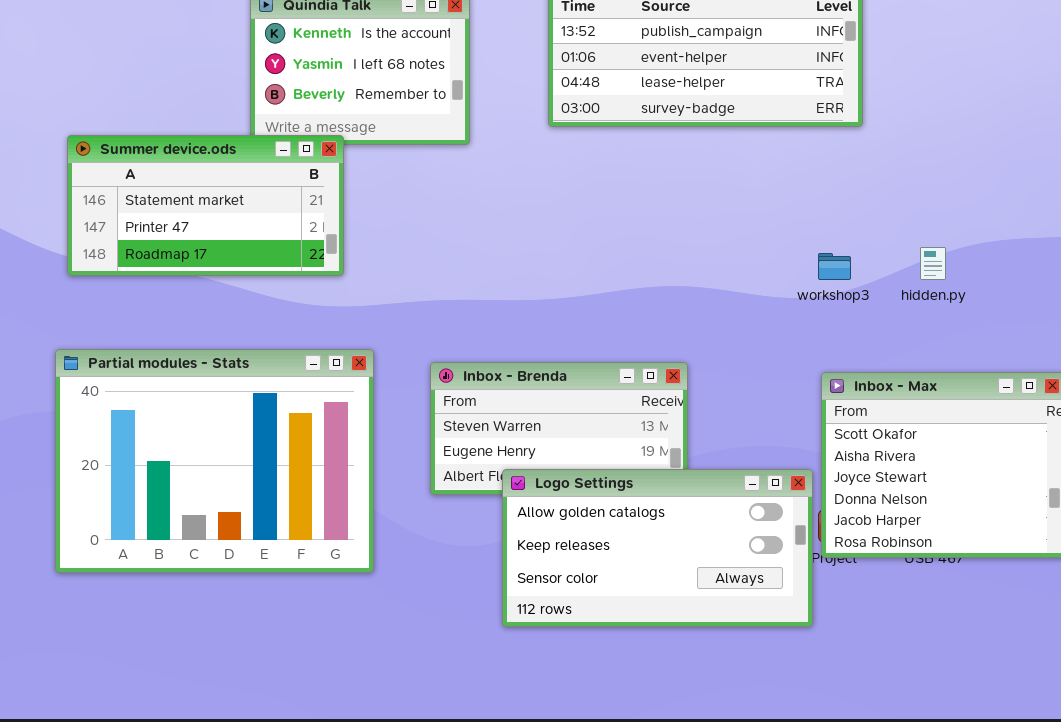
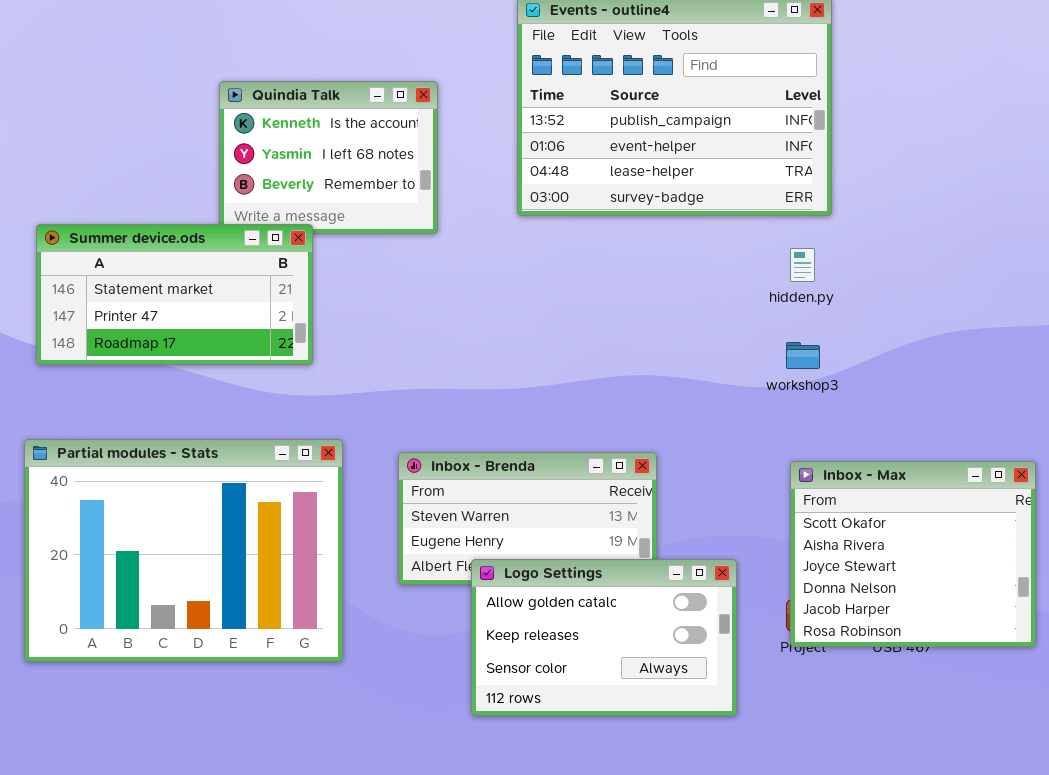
hidden.py: [920,247,946,280] -> [790,248,815,282], moved
Logo Settings: [502,469,813,627] -> [471,559,737,716], resized

